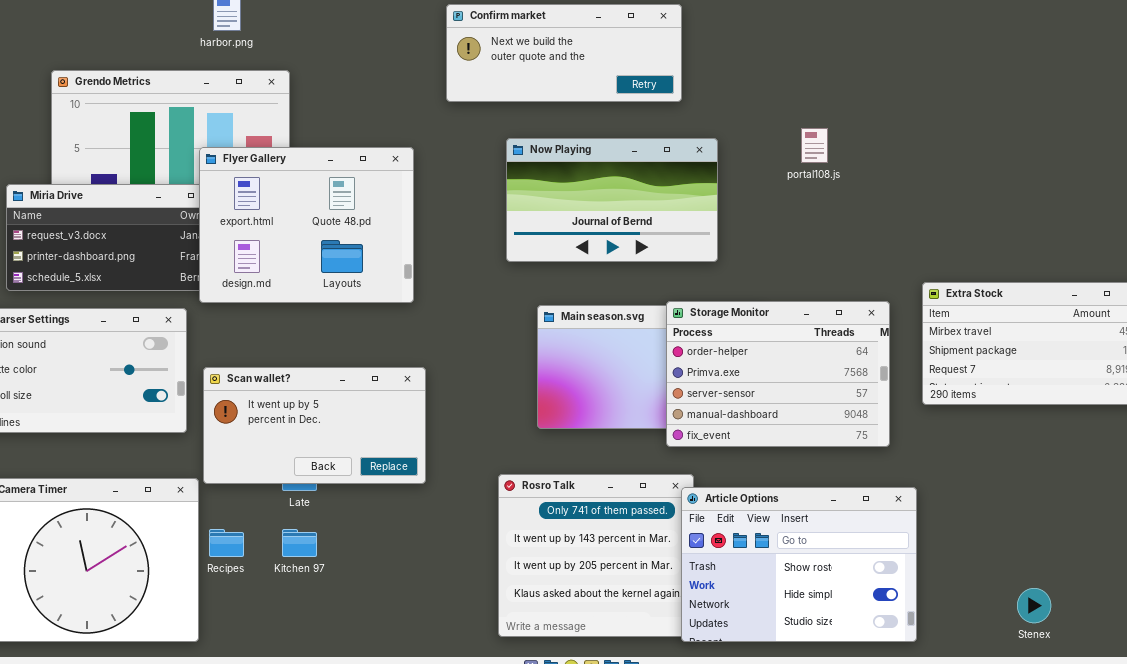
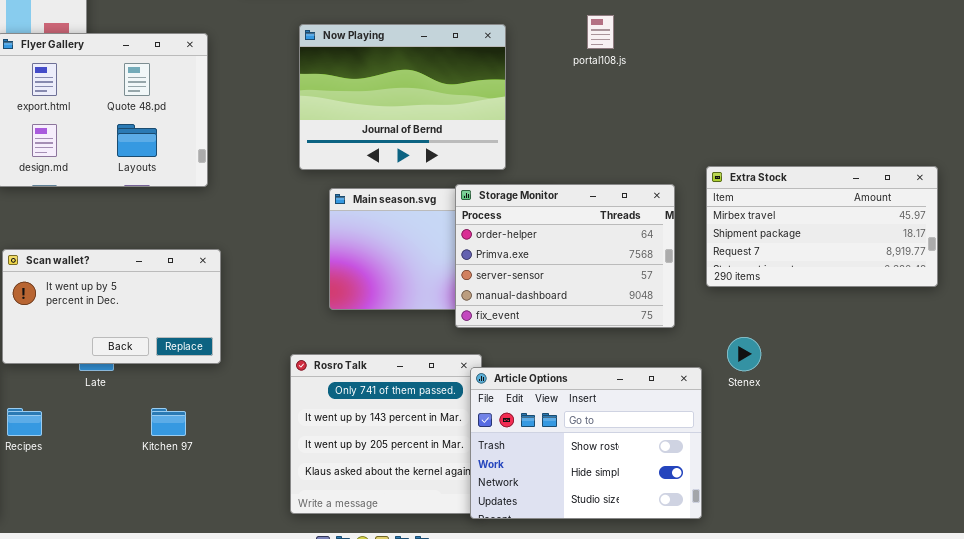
Now Playing: [506,138,718,262] -> [299,24,506,170], resized
Kitchen 97: [282,529,317,557] -> [151,408,186,436], moved
Stenex: [1017,588,1051,623] -> [727,337,761,371], moved

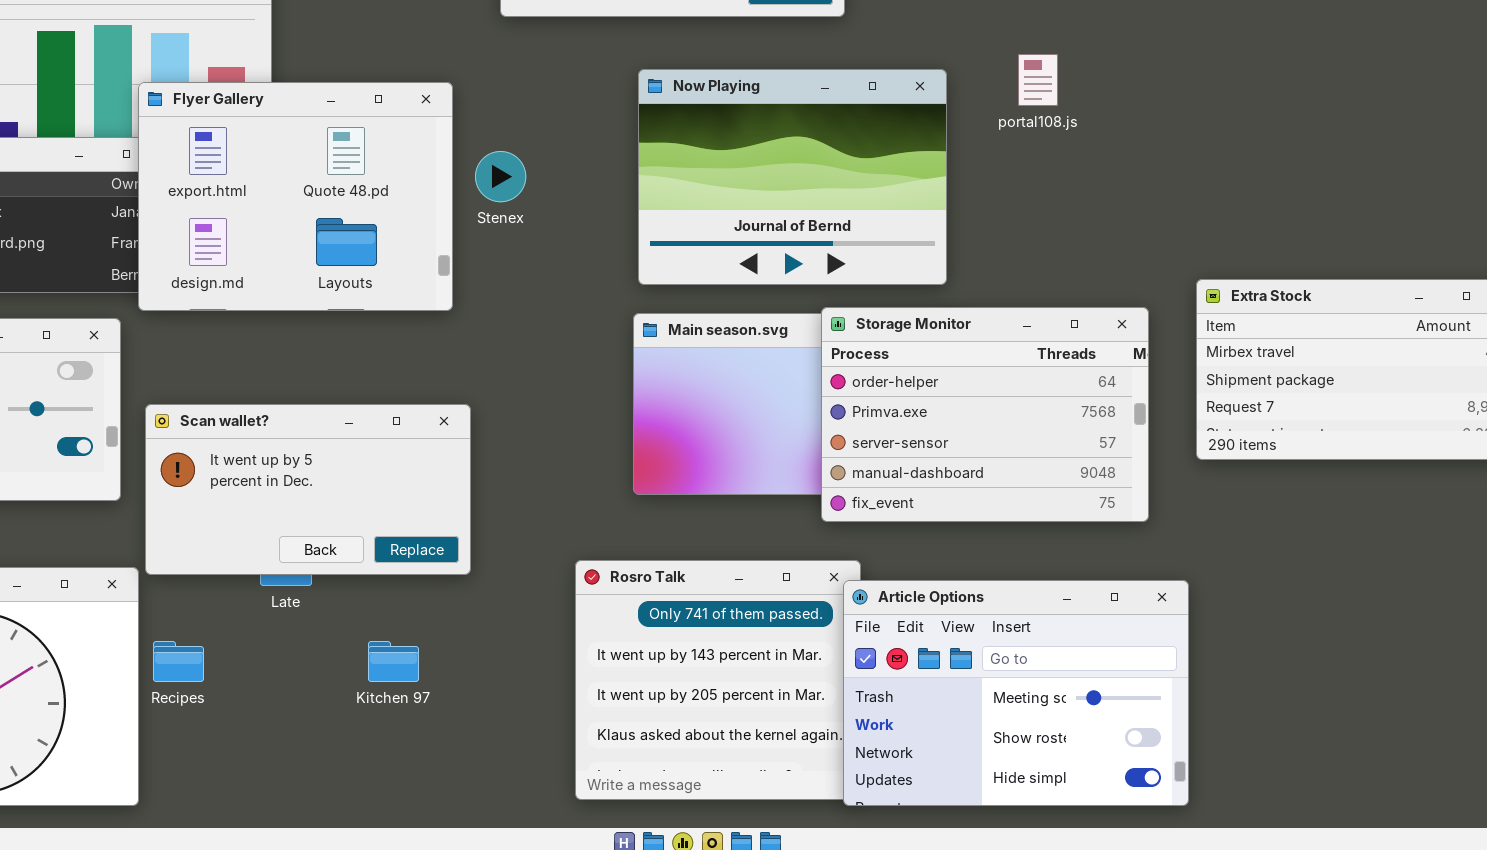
Now Playing: [299,24,506,170] -> [638,69,947,285], moved
Stenex: [727,337,761,371] -> [475,151,526,202], moved
Article Options: [470,367,702,519] -> [843,580,1189,806], scrolled up 1 row

